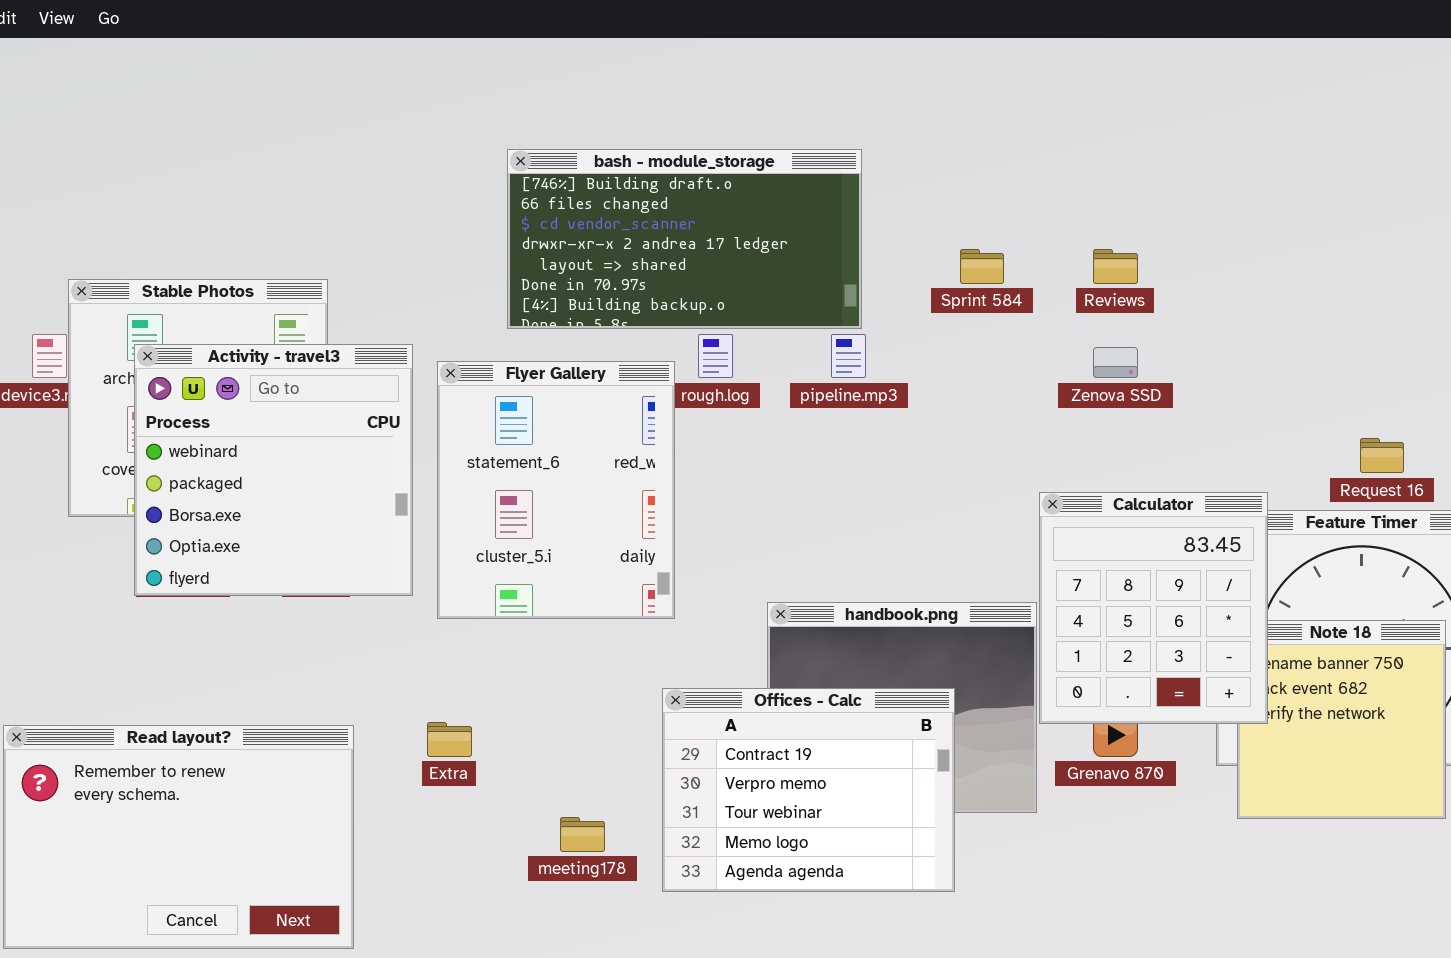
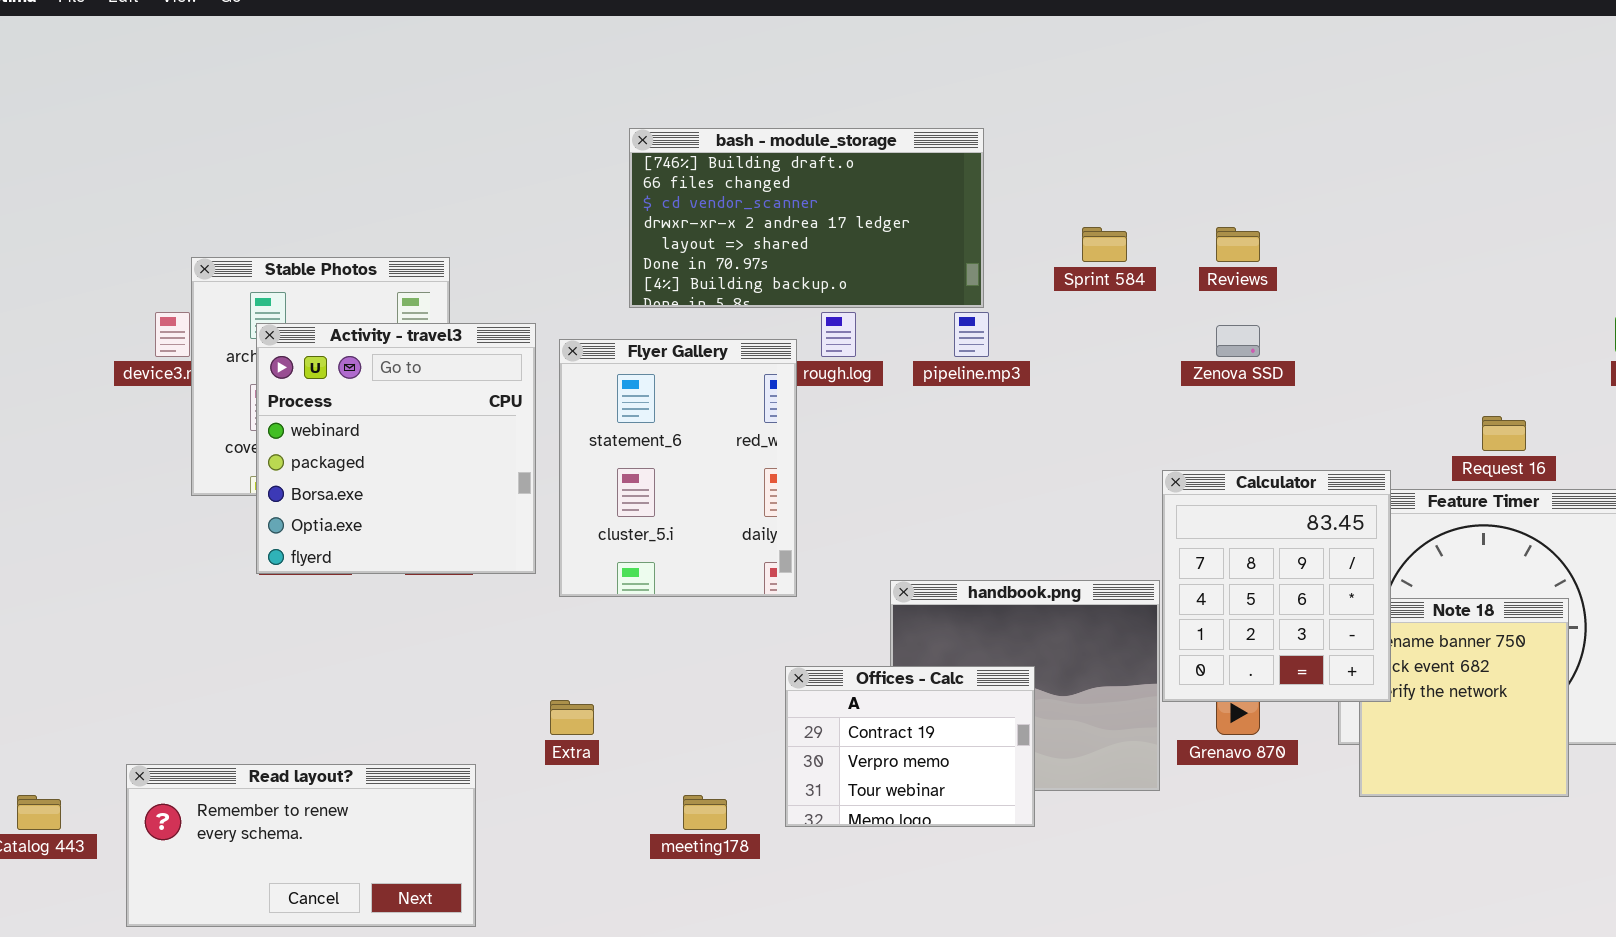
Offices - Calc: [662,688,955,892] -> [785,666,1035,827], resized
Read layout?: [3,725,354,949] -> [126,764,476,927], resized

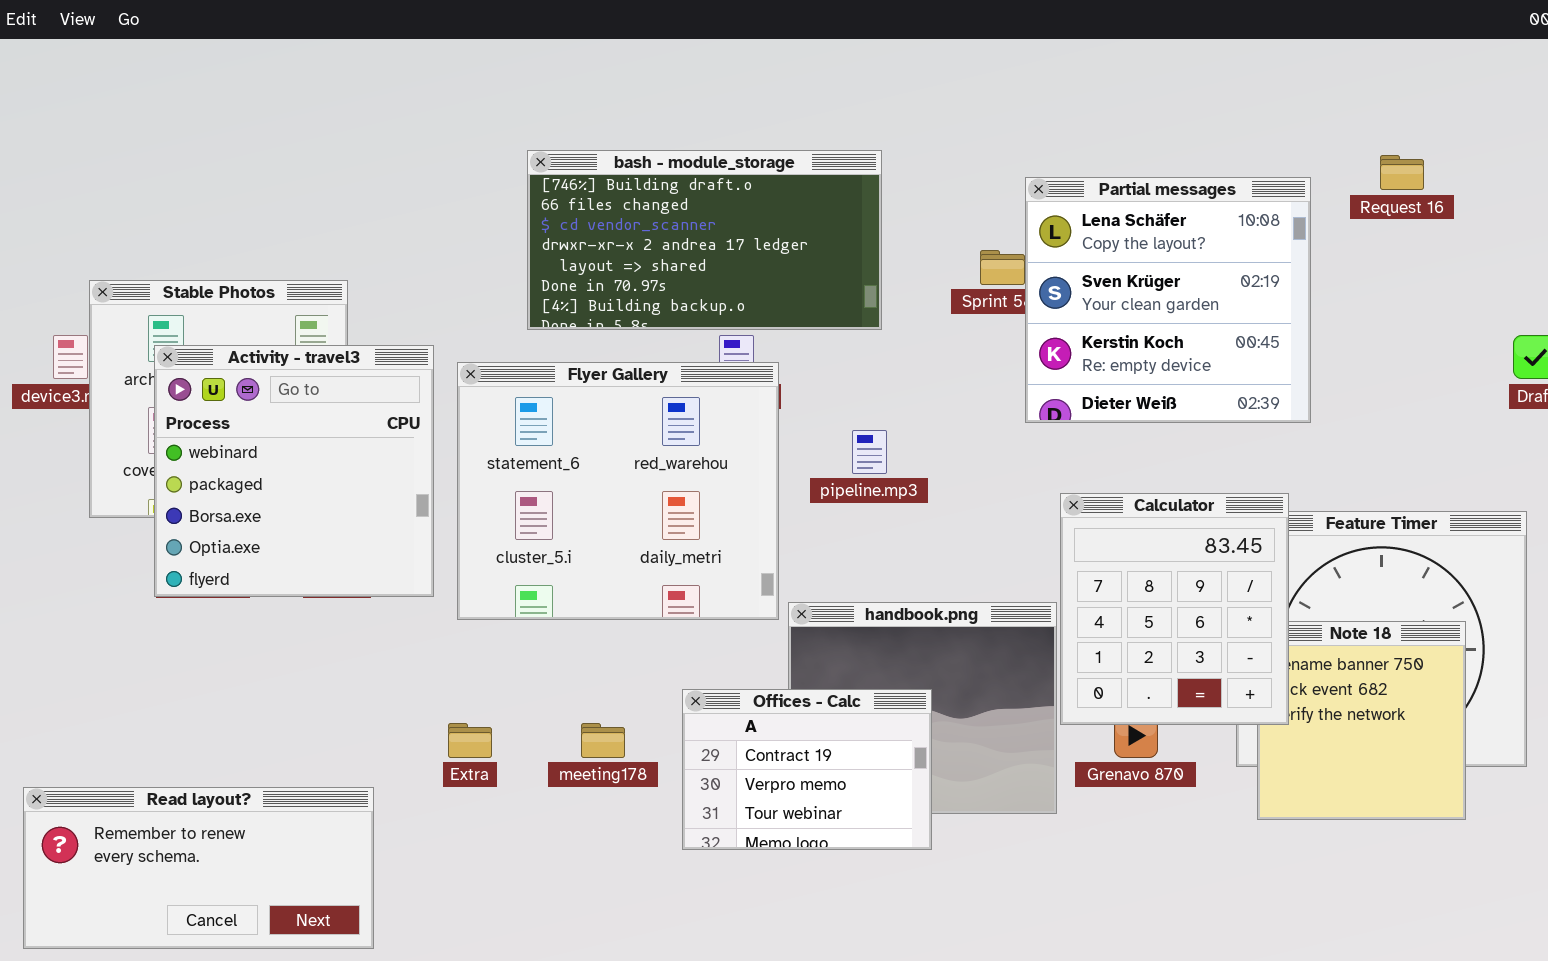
Partial messages: none -> [1025,177,1311,423], opened
pipeline.mp3: [954,312,989,357] -> [852,430,887,474], moved
Flyer Gallery: [559,339,797,597] -> [457,362,779,620], resized
Request 16: [1482,416,1526,451] -> [1380,155,1424,190], moved
meeting178: [683,795,727,830] -> [581,723,625,758], moved

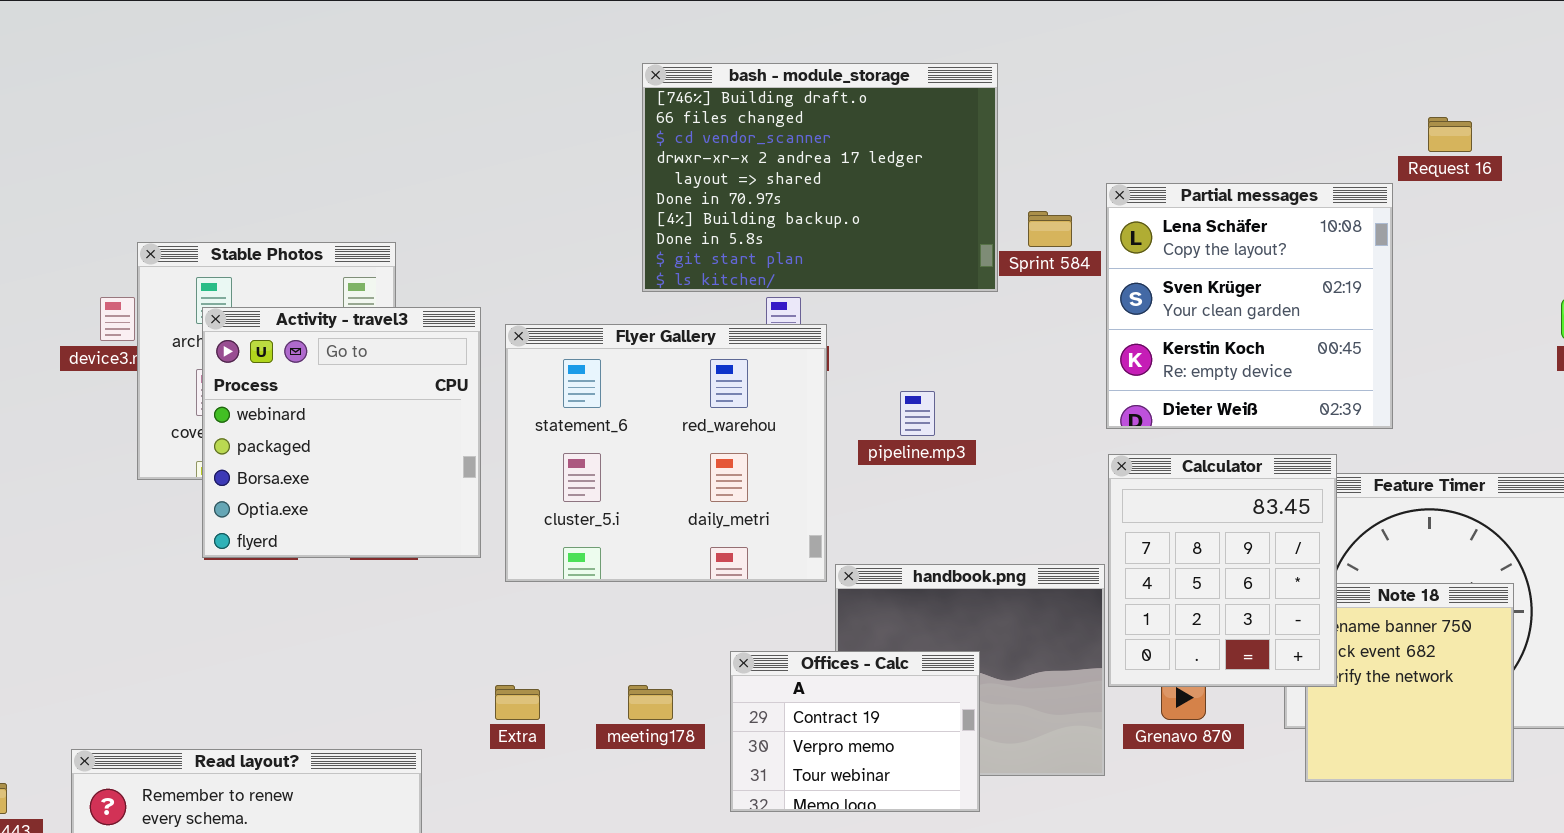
bash - module_storage: [527,150,882,330] -> [642,63,998,292], moved, resized
Partial messages: [1025,177,1311,423] -> [1106,183,1393,429], moved

